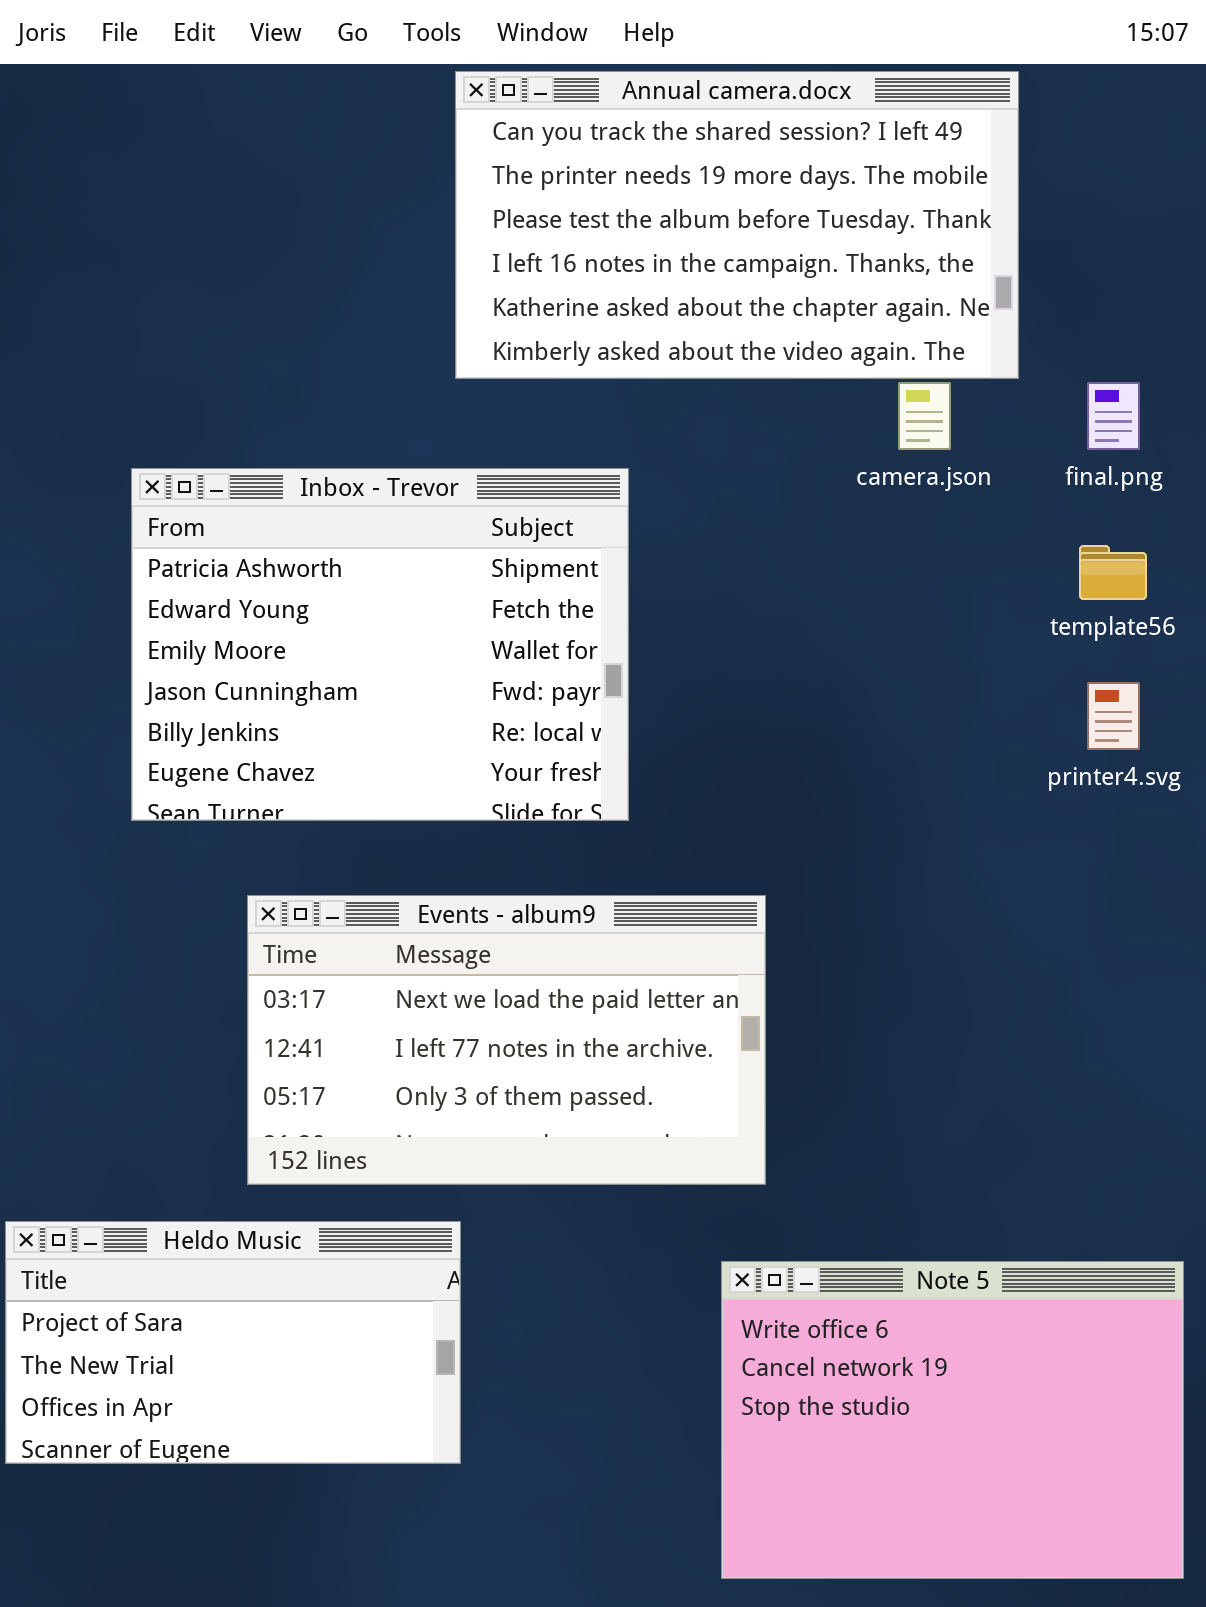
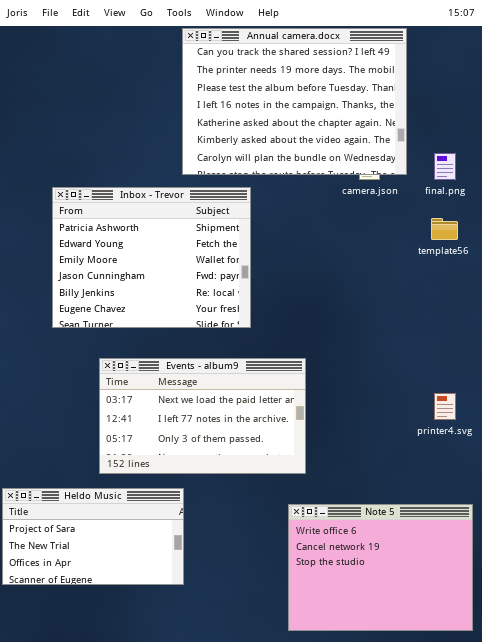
Annual camera.docx: [455,71,1019,379] -> [182,28,407,175], resized
printer4.svg: [1087,682,1140,750] -> [434,393,456,420], moved

